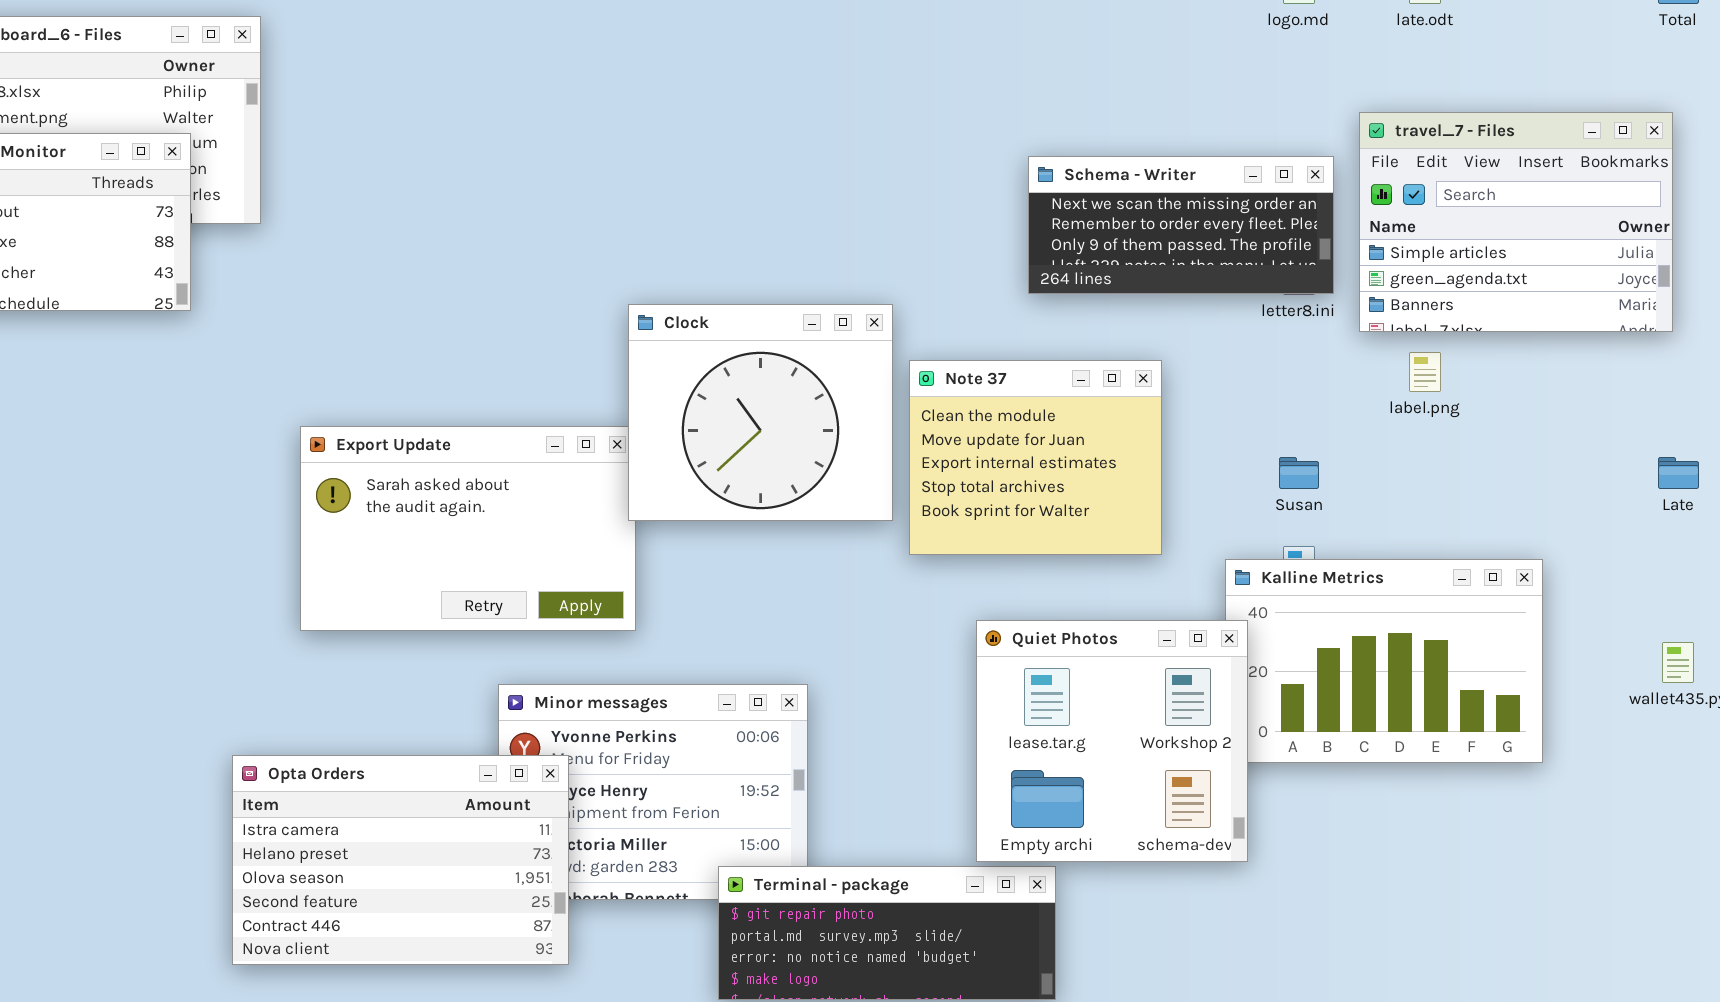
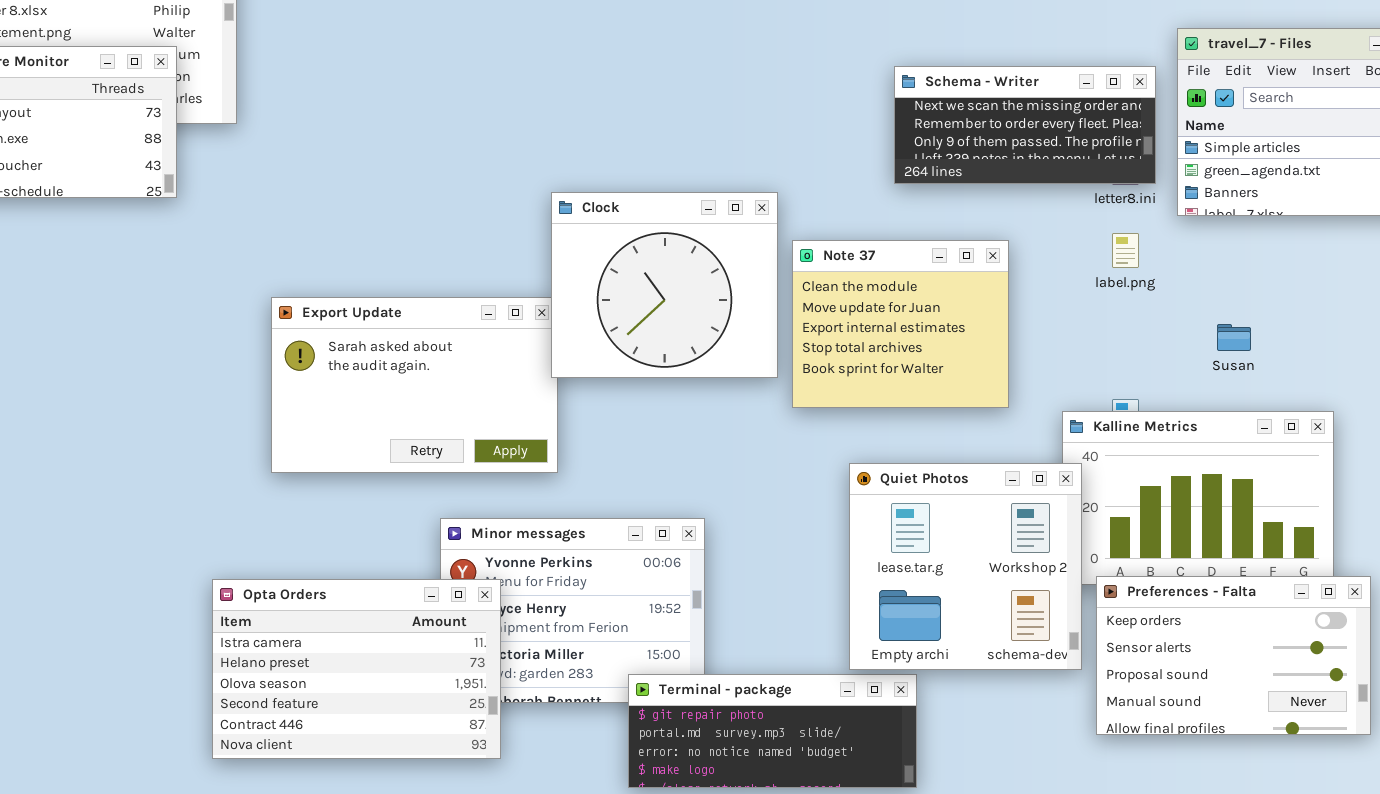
label.png: [1409,352,1441,392] -> [1112,233,1139,268], moved
Susan: [1279,457,1319,489] -> [1217,324,1251,351], moved
Preferences - Falta: none -> [1096,576,1371,735], opened

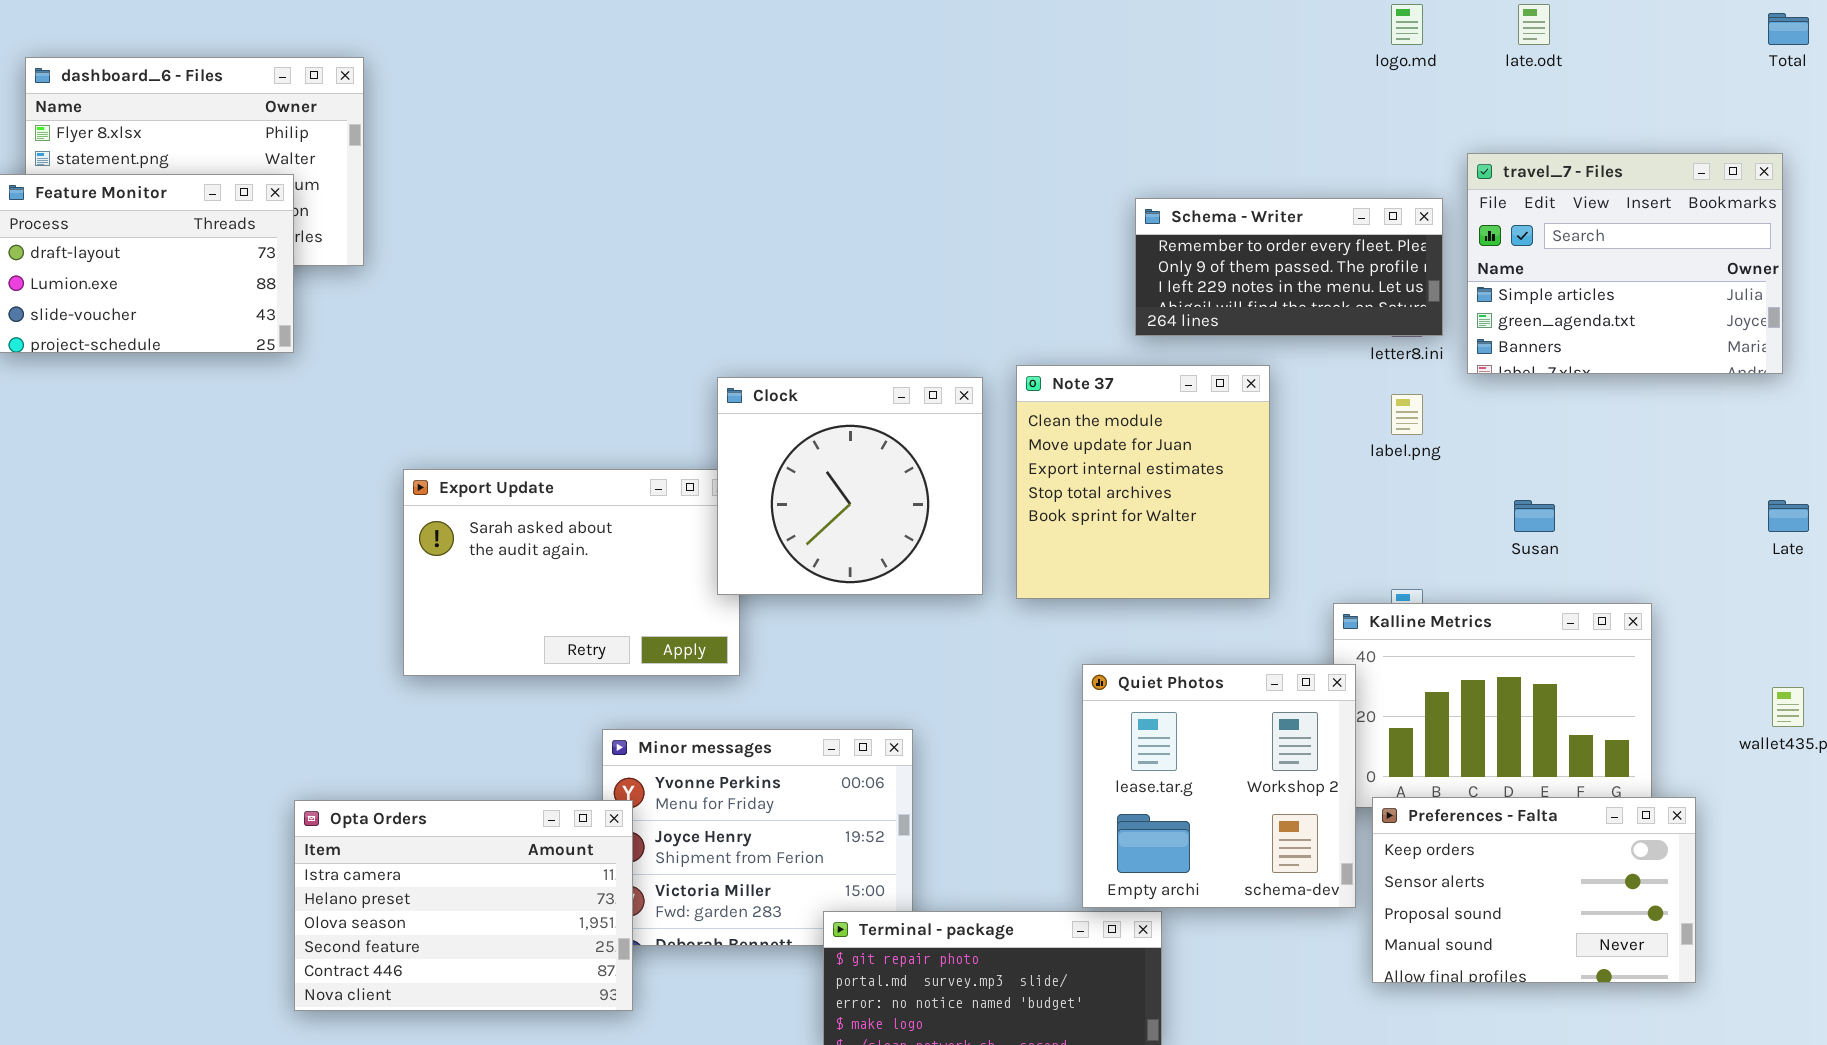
Schema - Writer: [894,66,1156,184] -> [1135,198,1443,336], scrolled down 1 row
Clock: [551,192,778,378] -> [717,377,983,595], moved
Note 37: [792,240,1009,408] -> [1016,365,1270,599], resized
Opta Orders: [212,579,501,759] -> [294,800,633,1011], moved

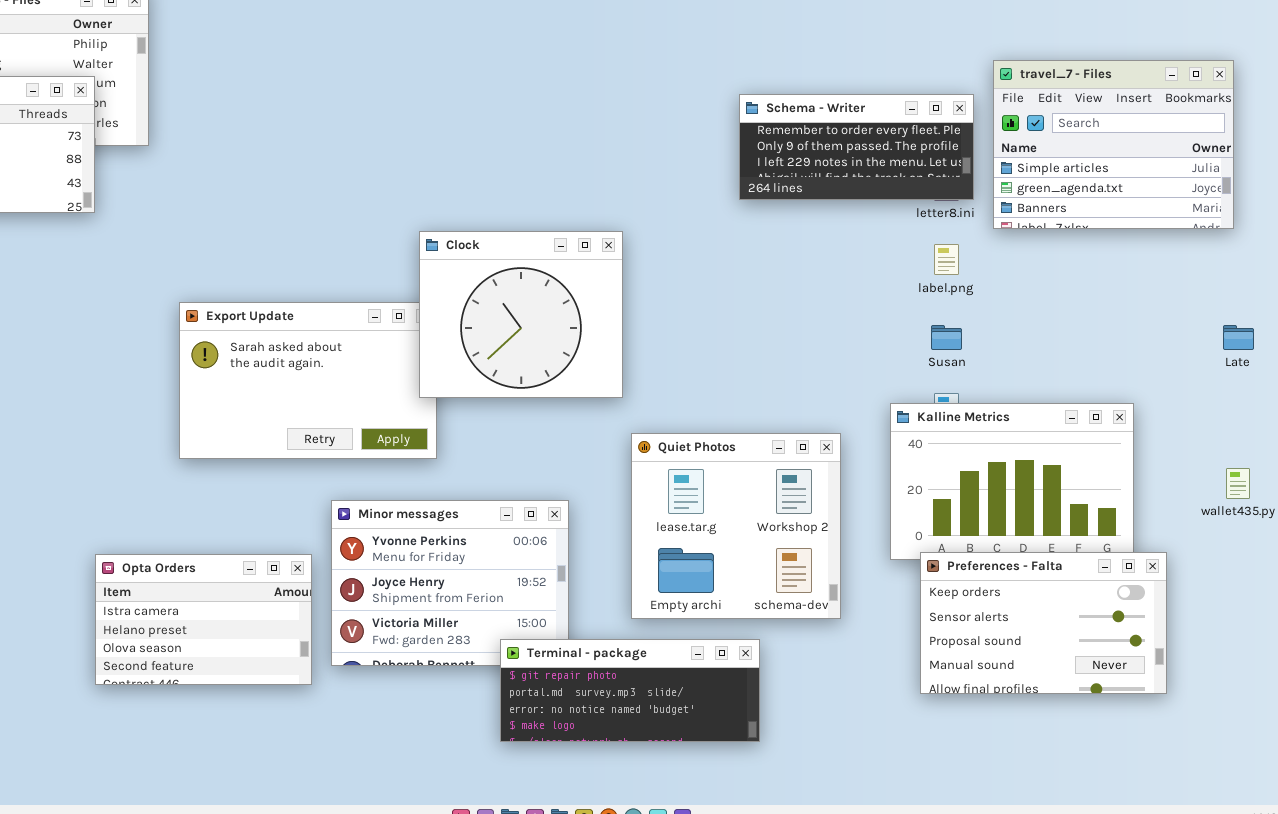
Note 37: [1016,365,1270,599] -> none, closed
Susan: [1514,500,1555,532] -> [931,325,962,350], moved
Quiet Photos: [1082,664,1356,908] -> [631,433,841,619], moved
Opta Orders: [294,800,633,1011] -> [95,554,312,685], resized

